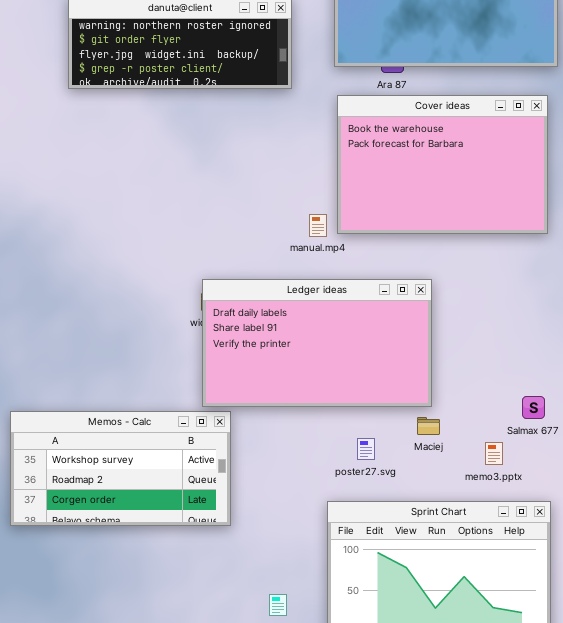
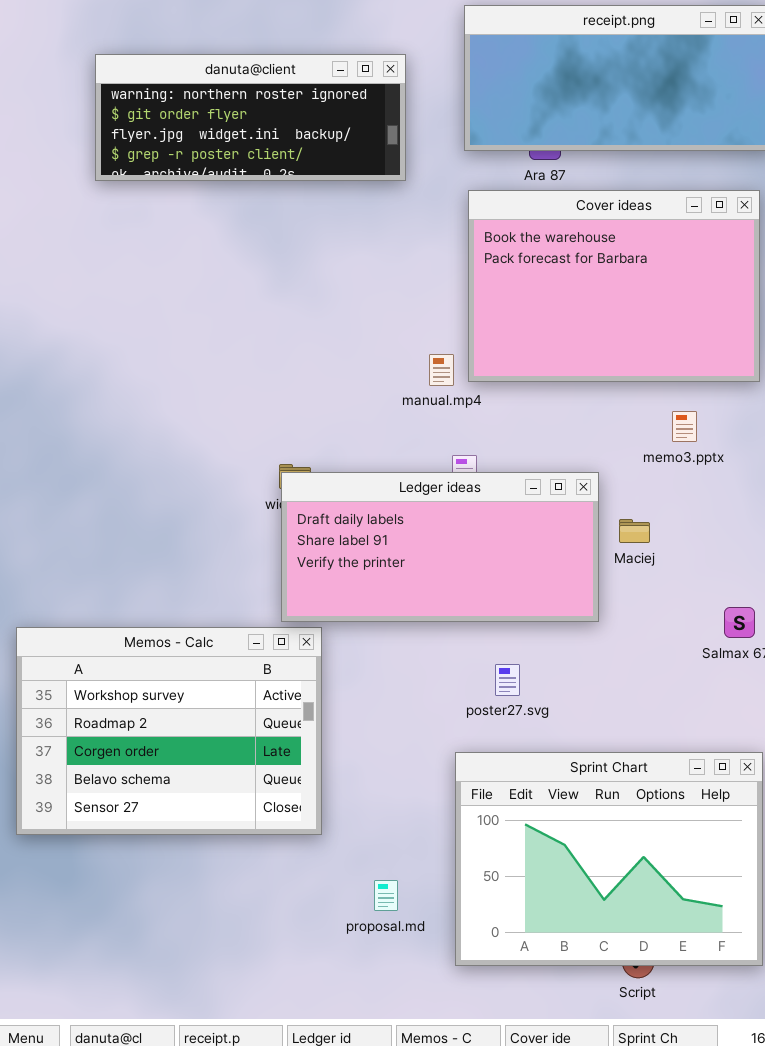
Ledger ideas: [202,279,432,407] -> [281,472,599,622], resized
Memos - Calc: [10,411,231,526] -> [16,627,322,835], resized
Maciej: [417,417,440,435] -> [619,519,650,543], moved
memo3.pptx: [485,442,503,465] -> [672,411,697,442], moved

